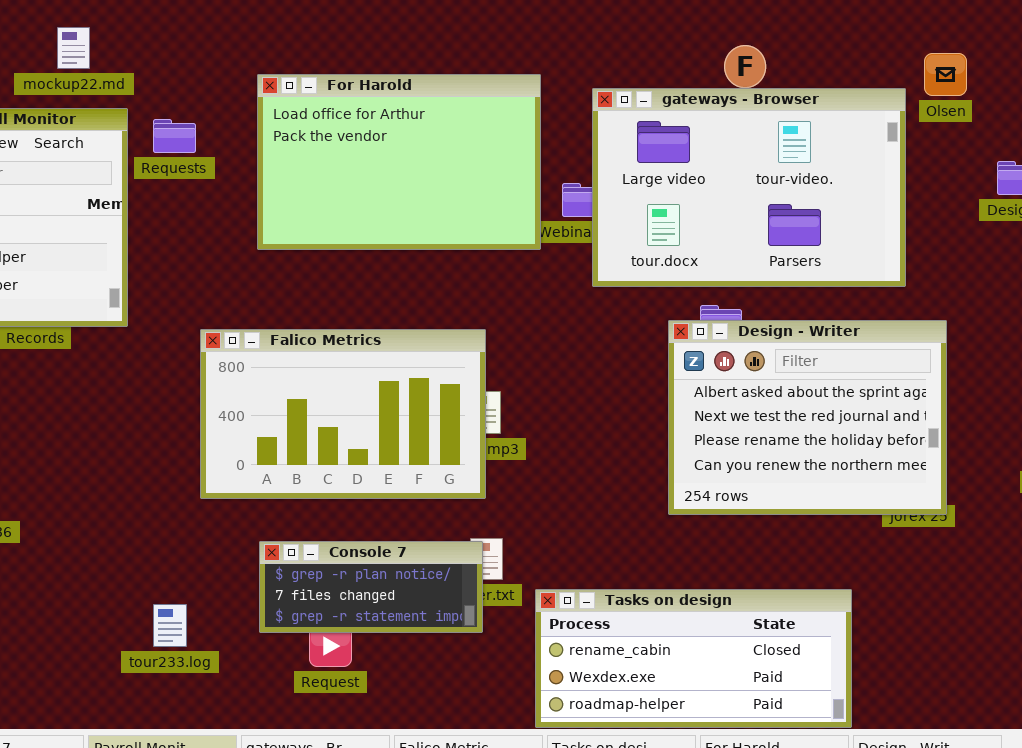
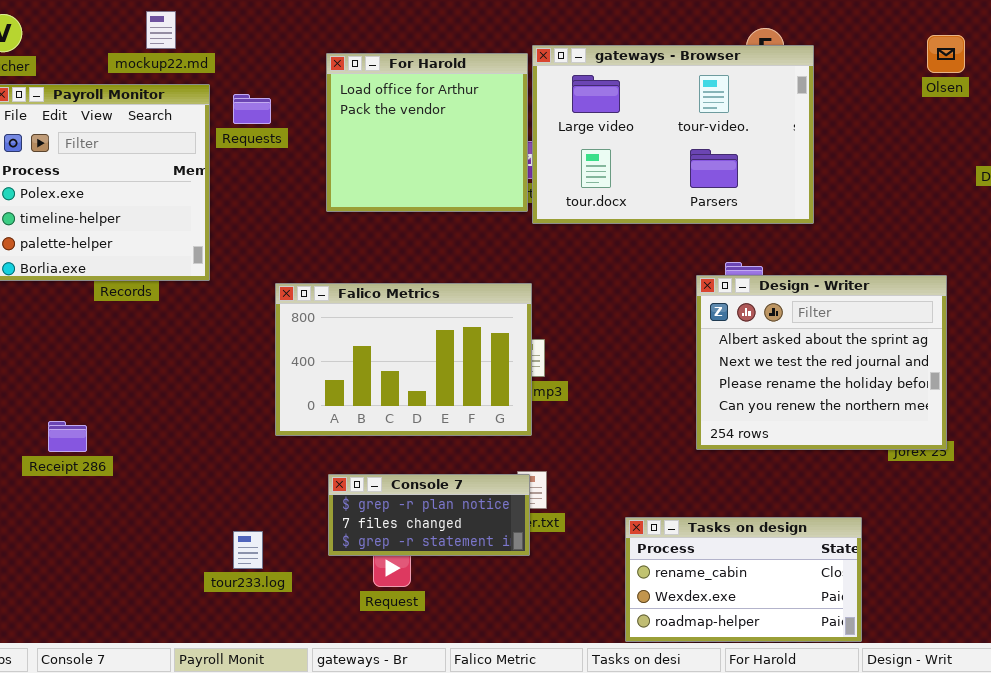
For Harold: [257,74,541,250] -> [326,53,528,212], resized
gateways - Browser: [592,88,906,287] -> [532,45,814,224], moved
Tasks on design: [535,589,852,728] -> [625,517,862,642], resized

